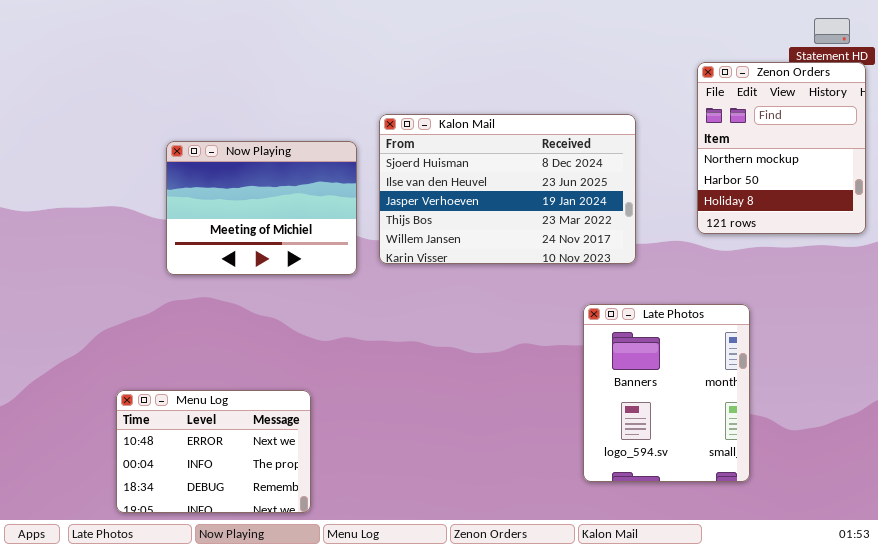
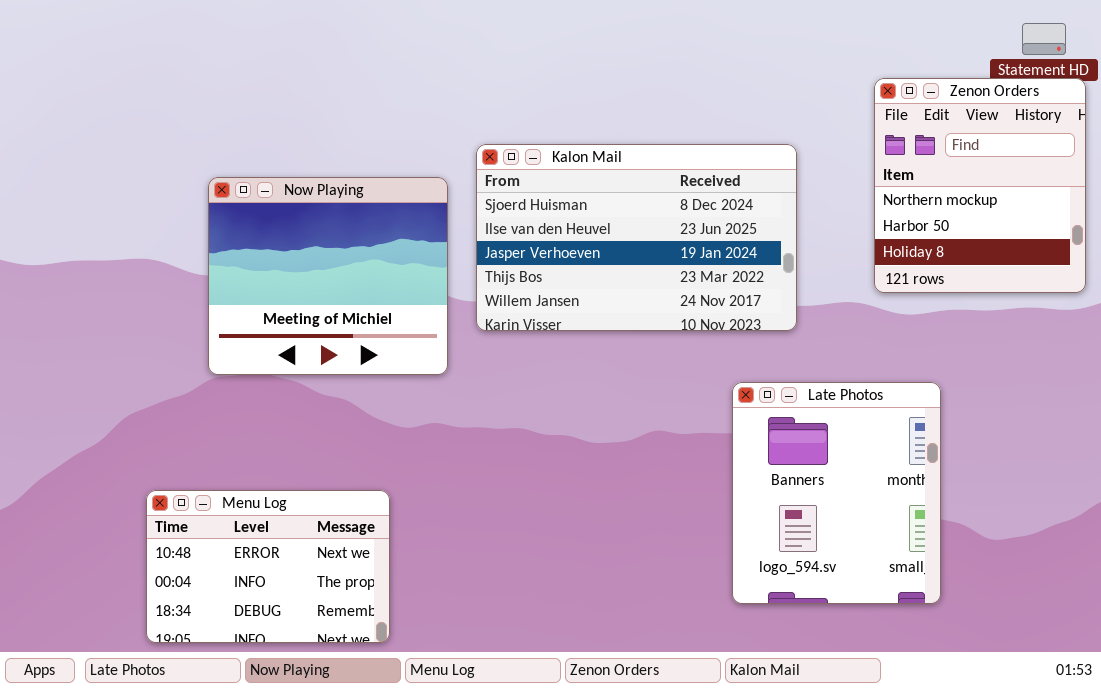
Now Playing: [166,141,357,275] -> [208,177,448,375], resized

